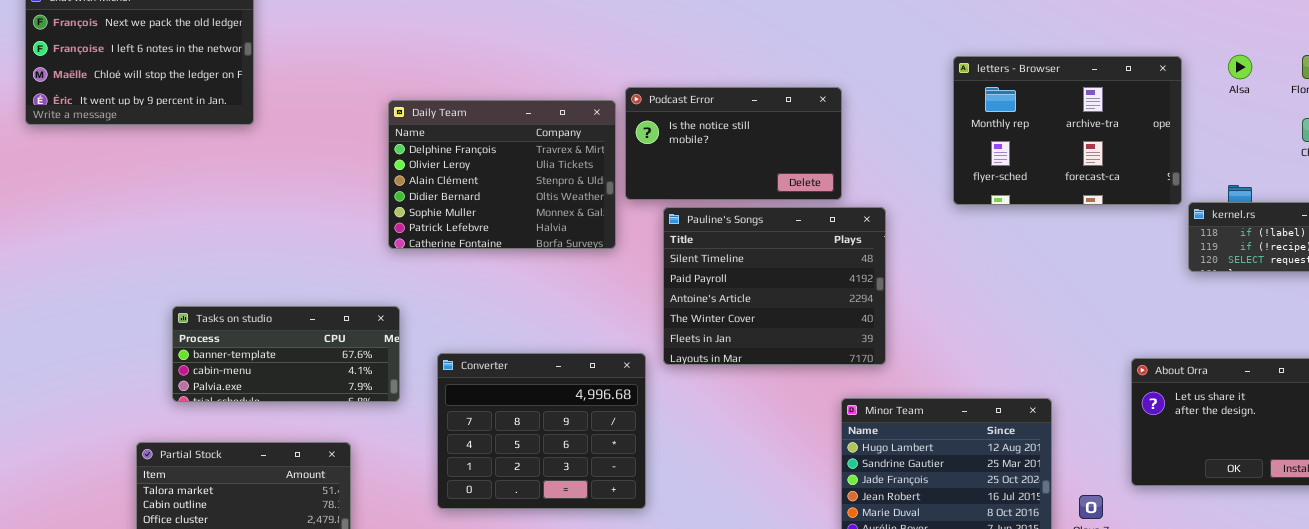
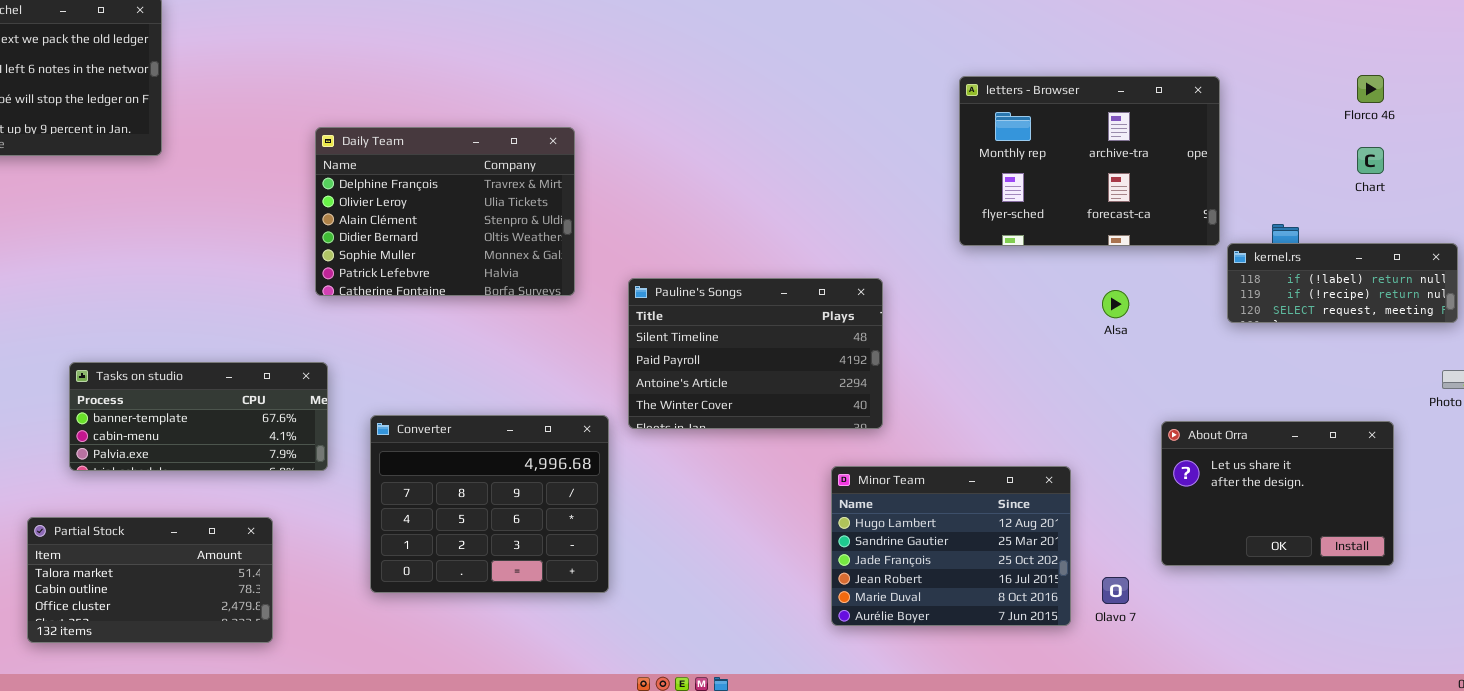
Alsa: [1228,55,1252,79] -> [1102,290,1129,318], moved
Podcast Error: [625,87,842,200] -> none, closed
Pauline's Songs: [663,207,886,365] -> [628,278,883,429], resized

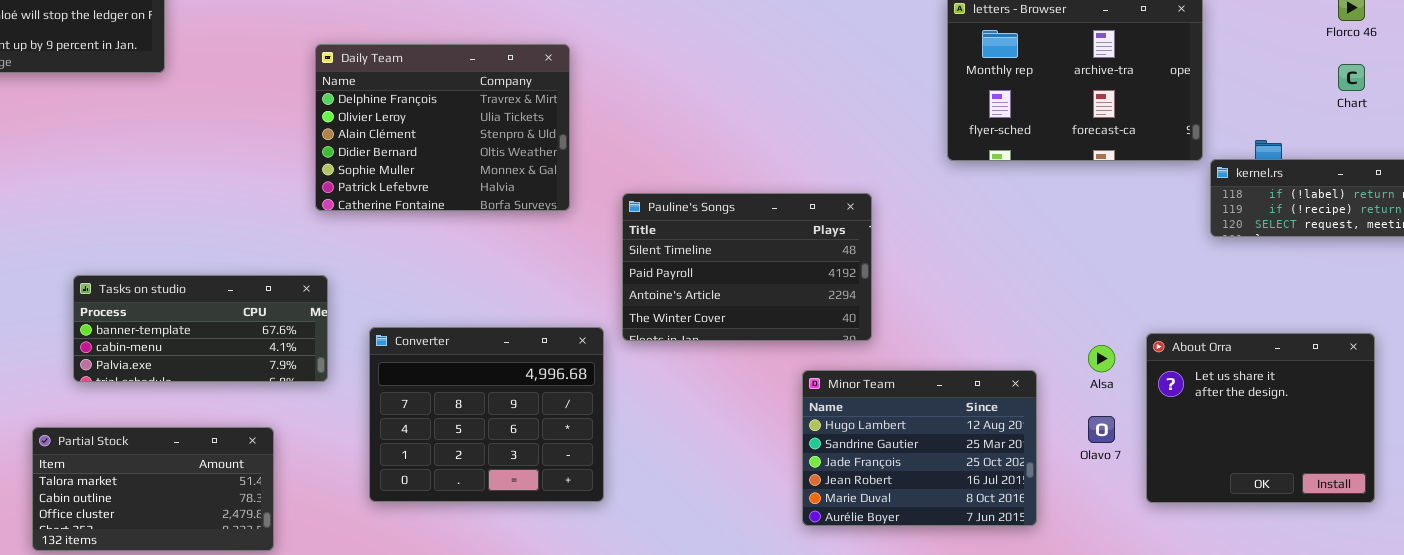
Alsa: [1102,290,1129,318] -> [1088,345,1115,372], moved
About Orra: [1161,421,1394,566] -> [1146,333,1375,503], resized
Minor Team: [831,466,1071,626] -> [802,370,1037,526], moved
Olavo 7: [1102,577,1129,604] -> [1088,416,1115,443], moved

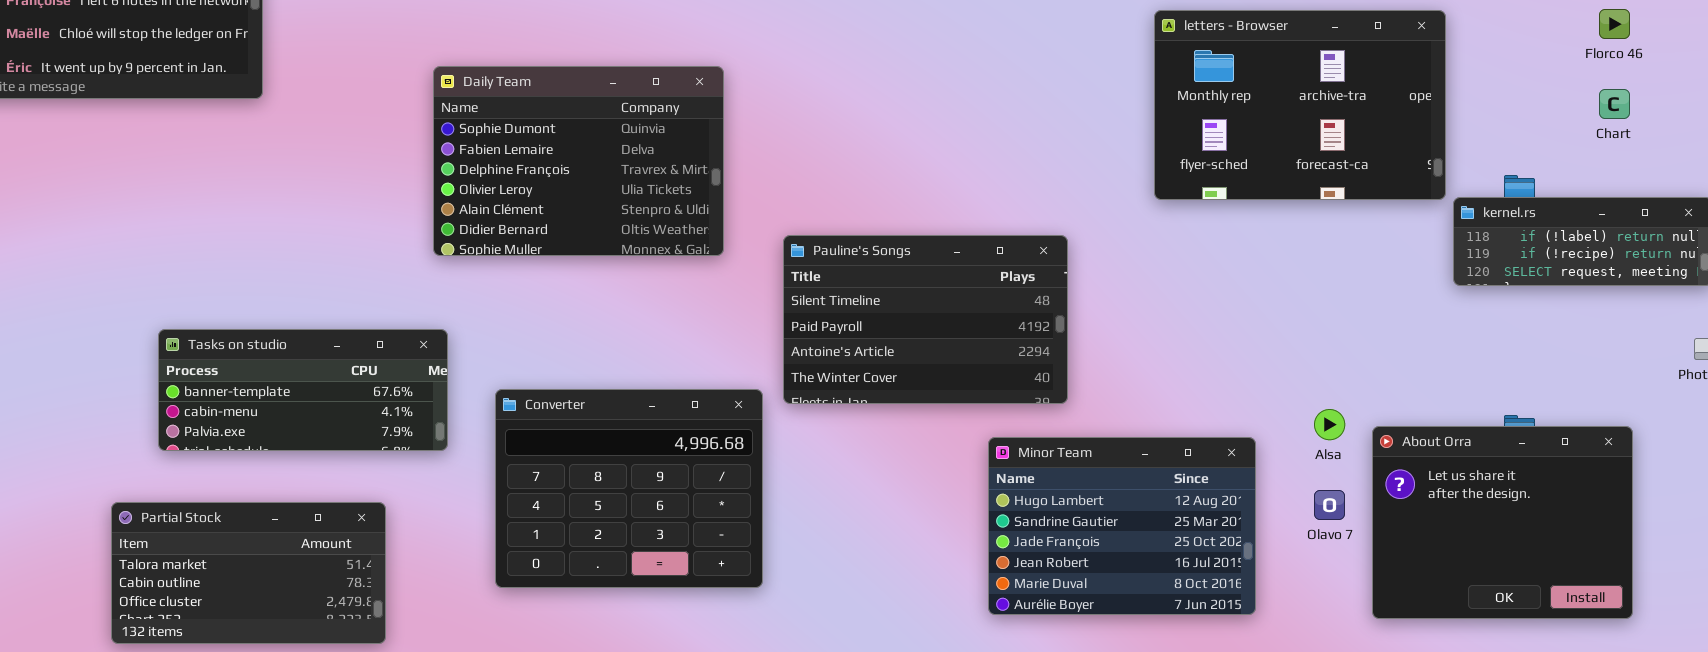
Daily Team: [315,44,570,211] -> [433,66,724,256], scrolled up 2 rows
About Orra: [1146,333,1375,503] -> [1372,426,1633,619], moved

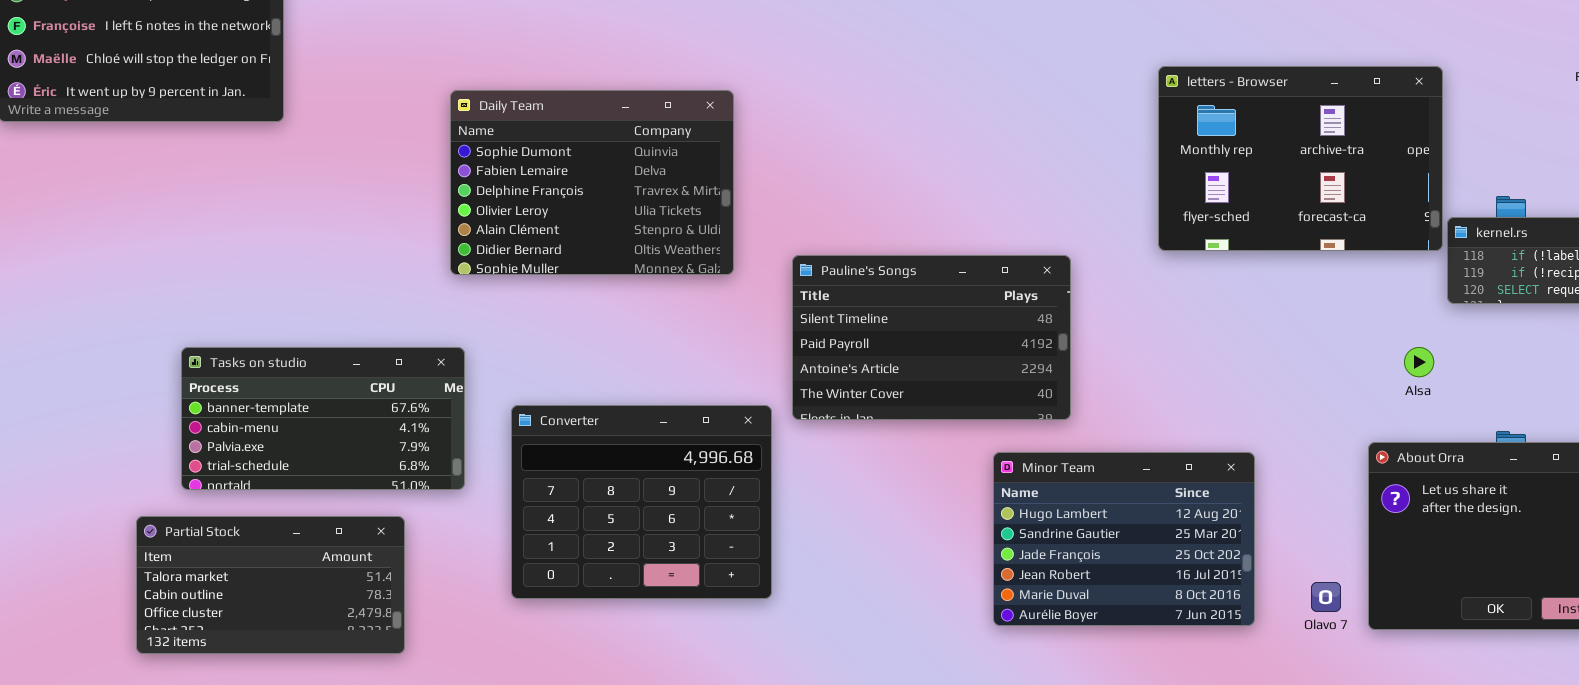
letters - Browser: [1154,10,1446,200] -> [1158,66,1443,251], moved
Tasks on studio: [158,329,448,451] -> [181,347,465,490], resized
Alsa: [1314,409,1345,440] -> [1404,347,1434,377], moved
Olavo 7: [1314,490,1345,520] -> [1311,582,1341,612], moved

